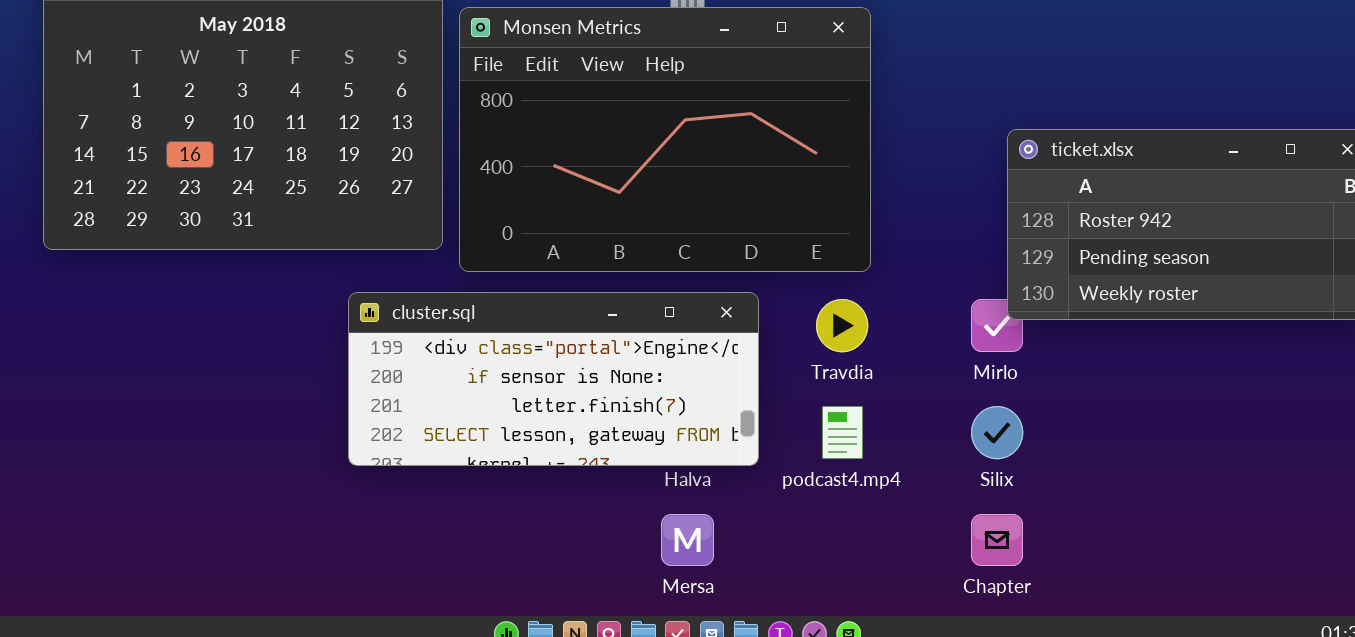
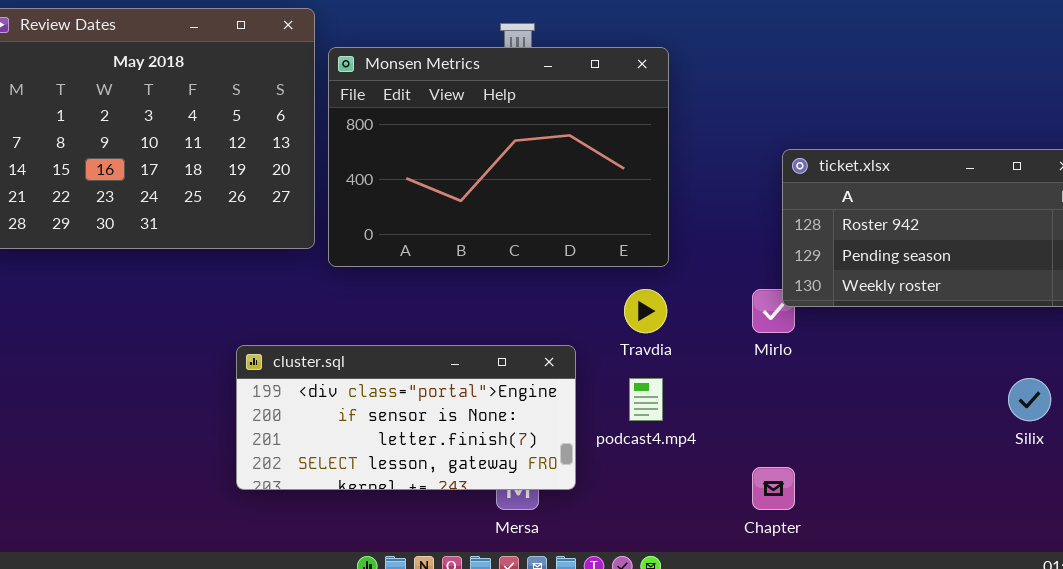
cluster.sql: [348,292,759,466] -> [236,345,576,490], moved
Silix: [971,406,1023,459] -> [1008,378,1051,421], moved

